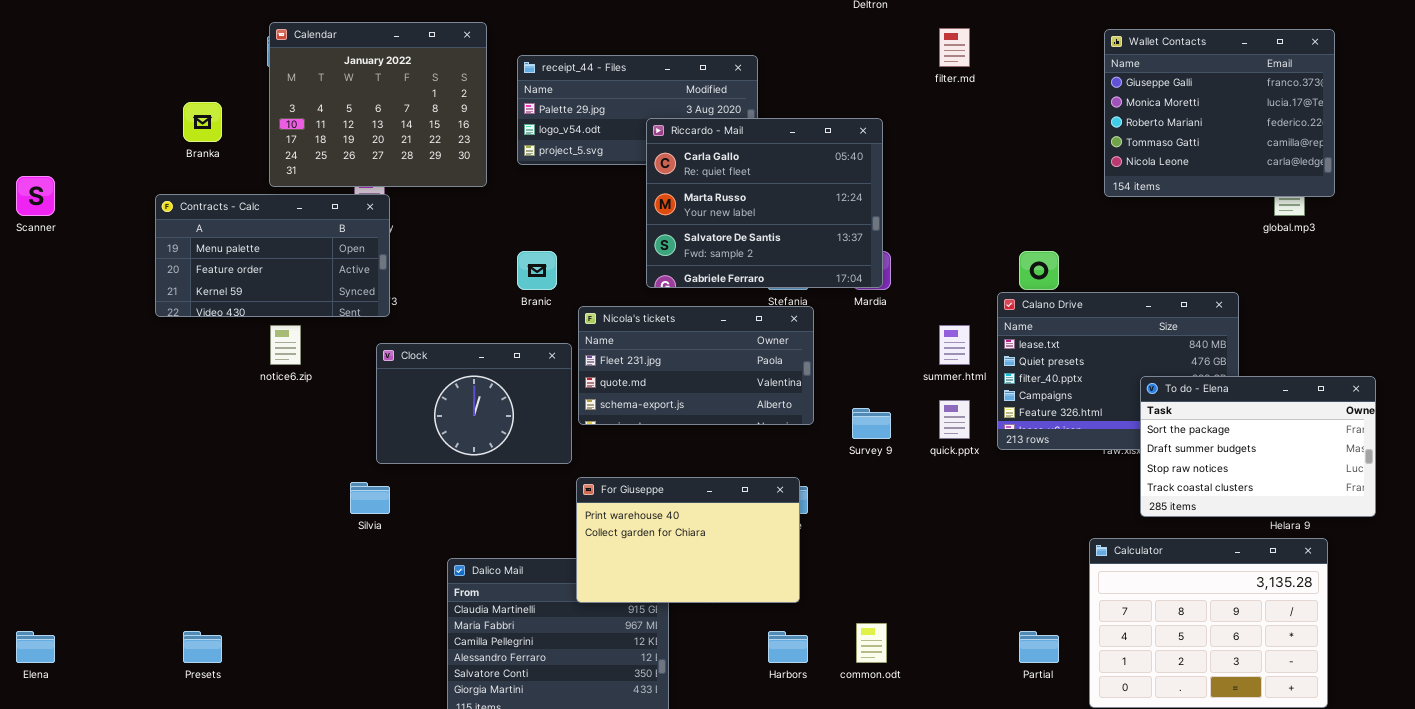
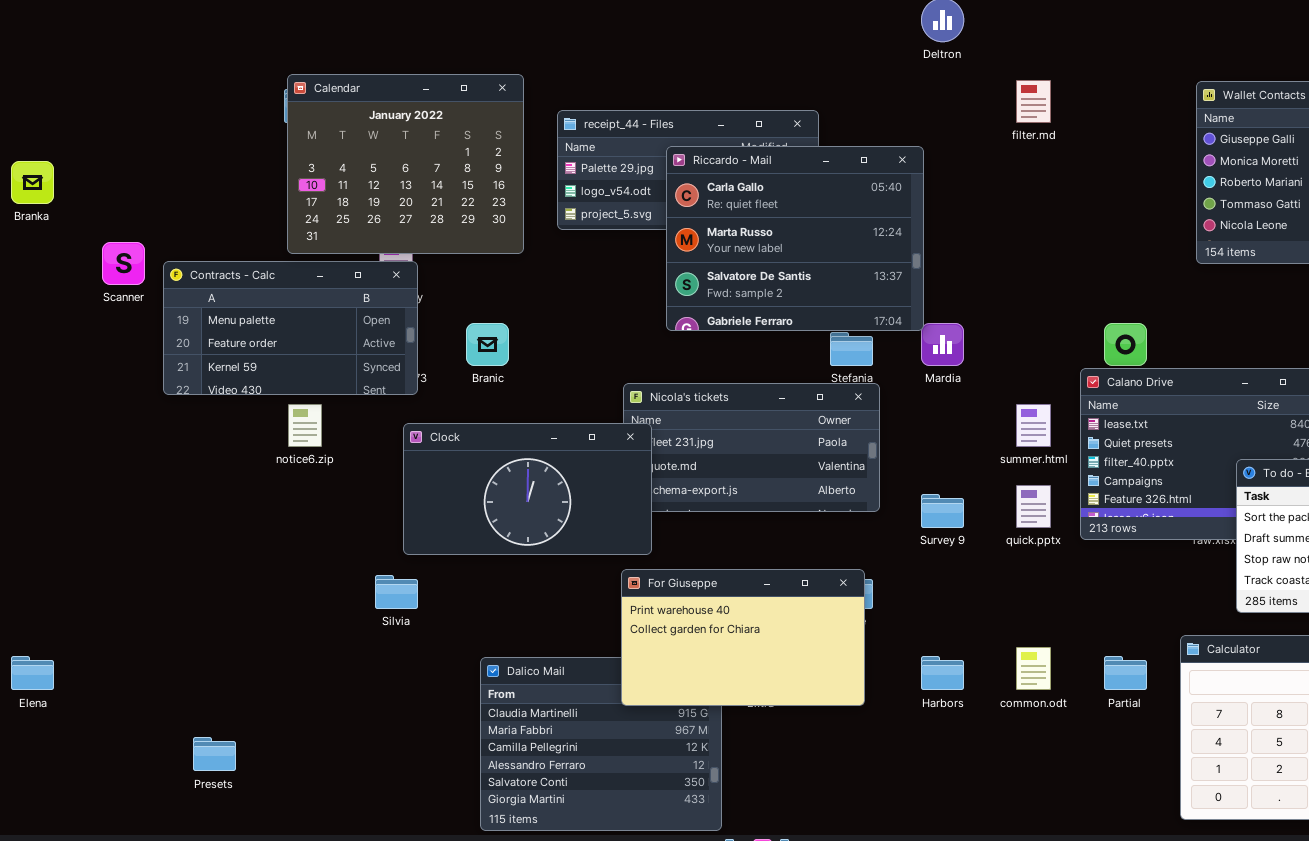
Branka: [183,102,222,142] -> [11,161,54,204], moved
Riccardo - Mail: [646,118,883,288] -> [666,146,924,331], moved
Scanner: [16,176,55,216] -> [102,242,145,285], moved
Branic: [517,251,557,290] -> [466,323,509,366], moved
Clock: [376,343,572,464] -> [403,423,652,555], resized
common.odt: [856,623,887,663] -> [1016,647,1051,690], moved
Elena: [16,631,55,663] -> [11,656,54,690], moved
Harbors: [768,631,808,663] -> [921,656,964,690], moved
Partial: [1019,631,1059,663] -> [1104,656,1147,690], moved

